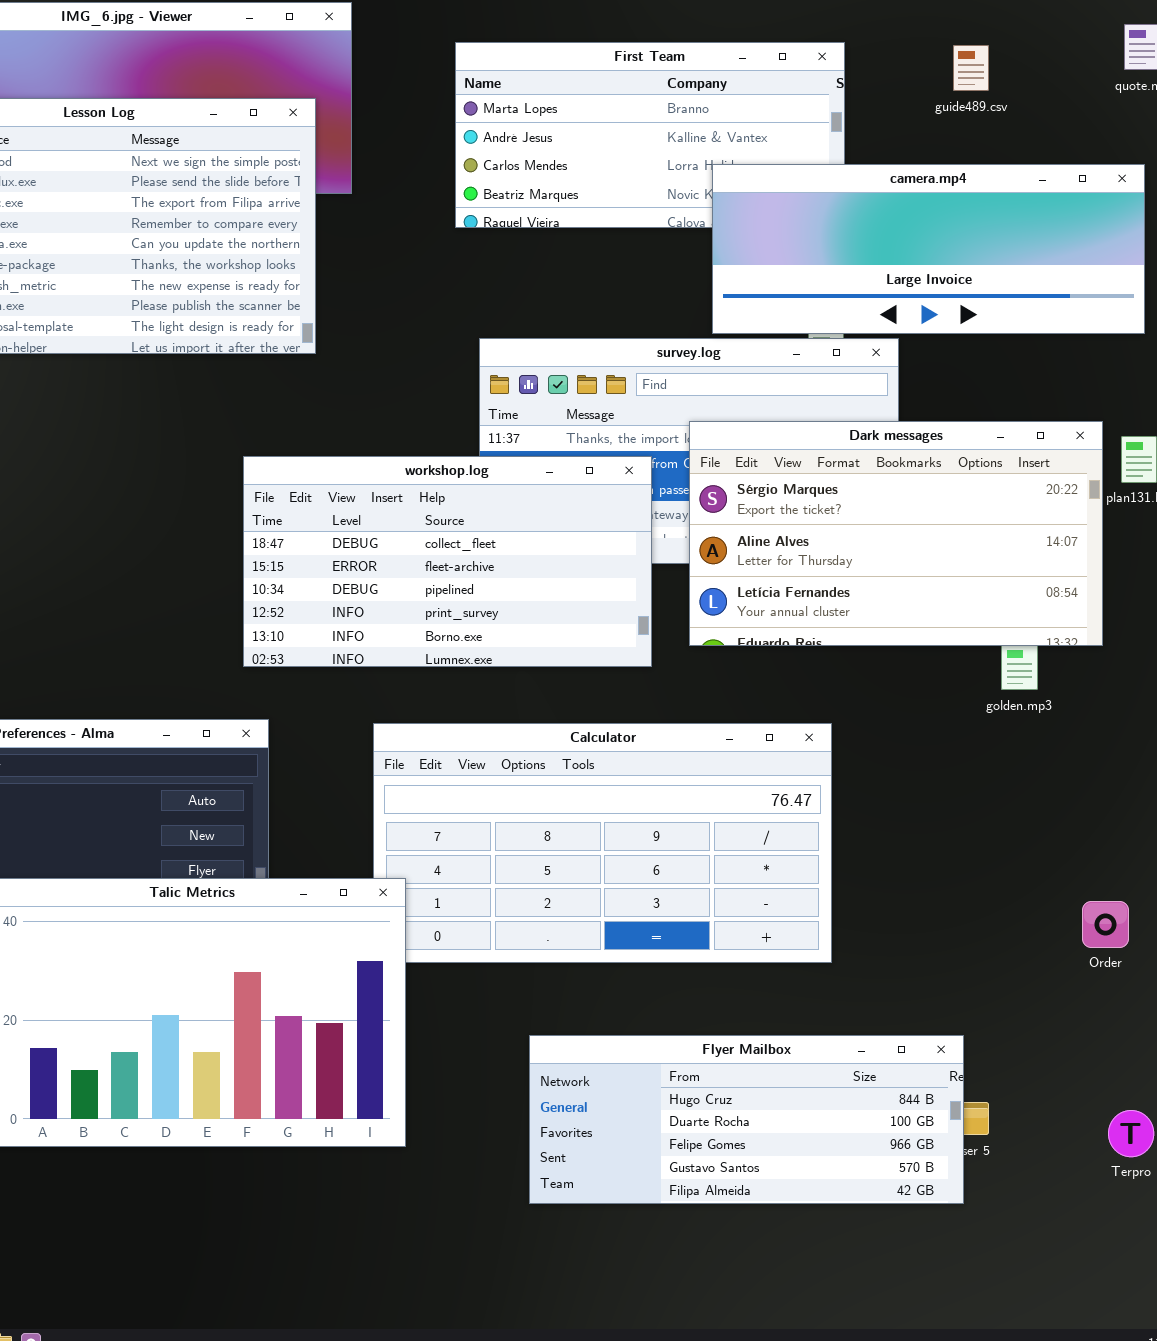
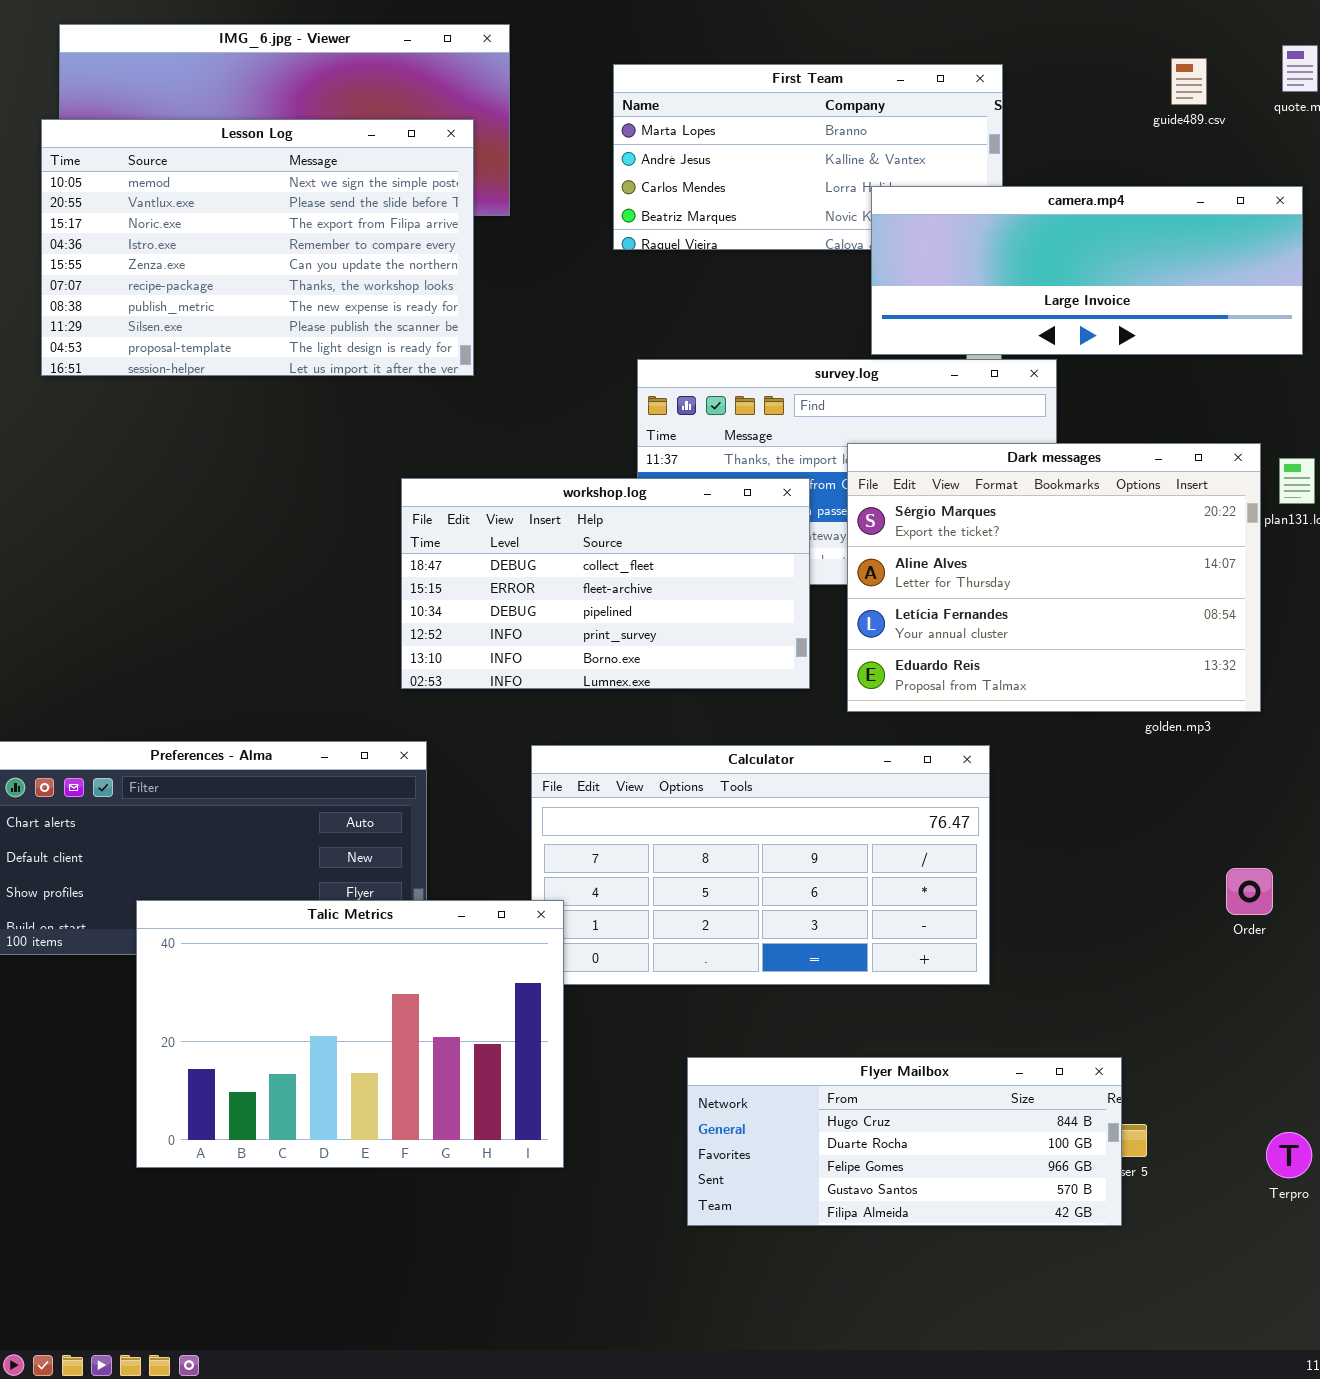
guide489.csv: [953,45,989,91] -> [1171,58,1207,105], moved
Dark messages: [689,421,1103,646] -> [847,443,1261,712], resized
Order: [1082,901,1129,948] -> [1226,868,1273,915], moved

